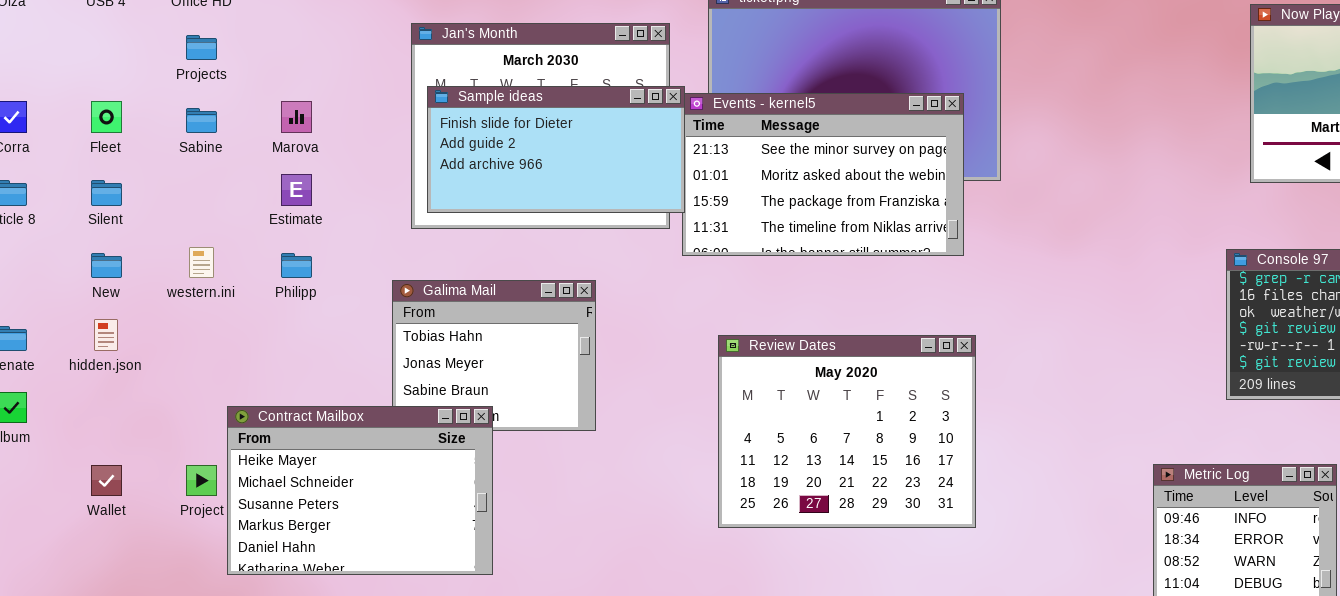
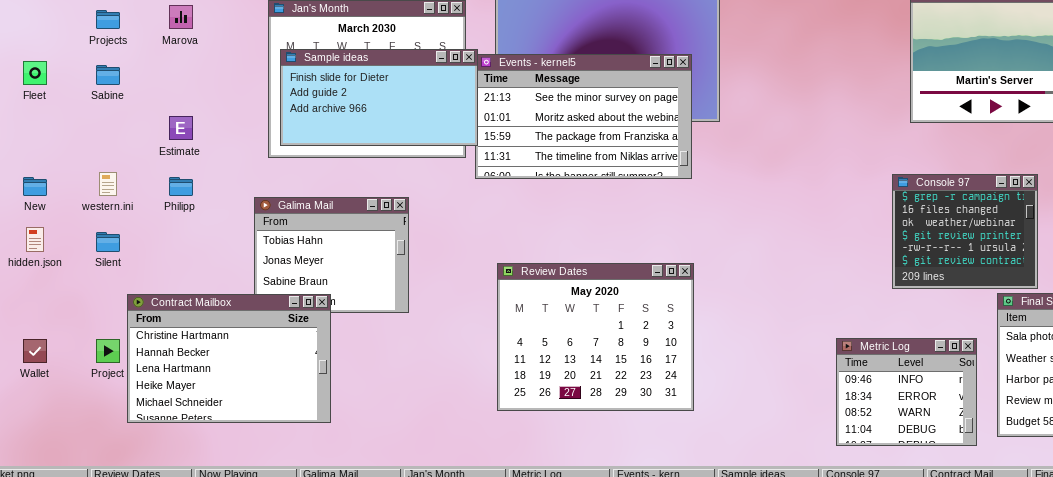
Marova: [281,101,312,133] -> [169,5,193,29], moved
Silent: [91,180,122,206] -> [96,232,120,252], moved
Review Dates: [718,335,976,528] -> [497,263,694,411], moved
Contract Mailbox: [227,406,493,575] -> [127,294,331,423], scrolled up 3 rows

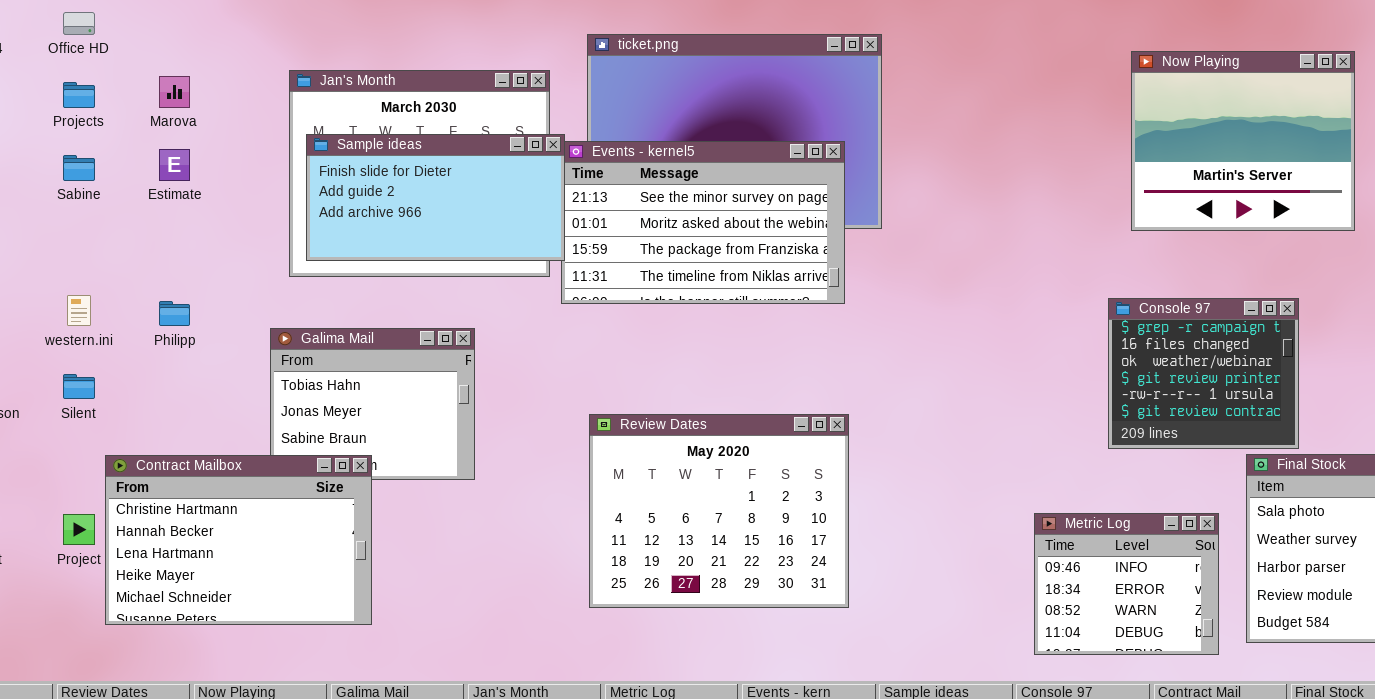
Estimate: [169,116,193,140] -> [159,149,190,181], moved

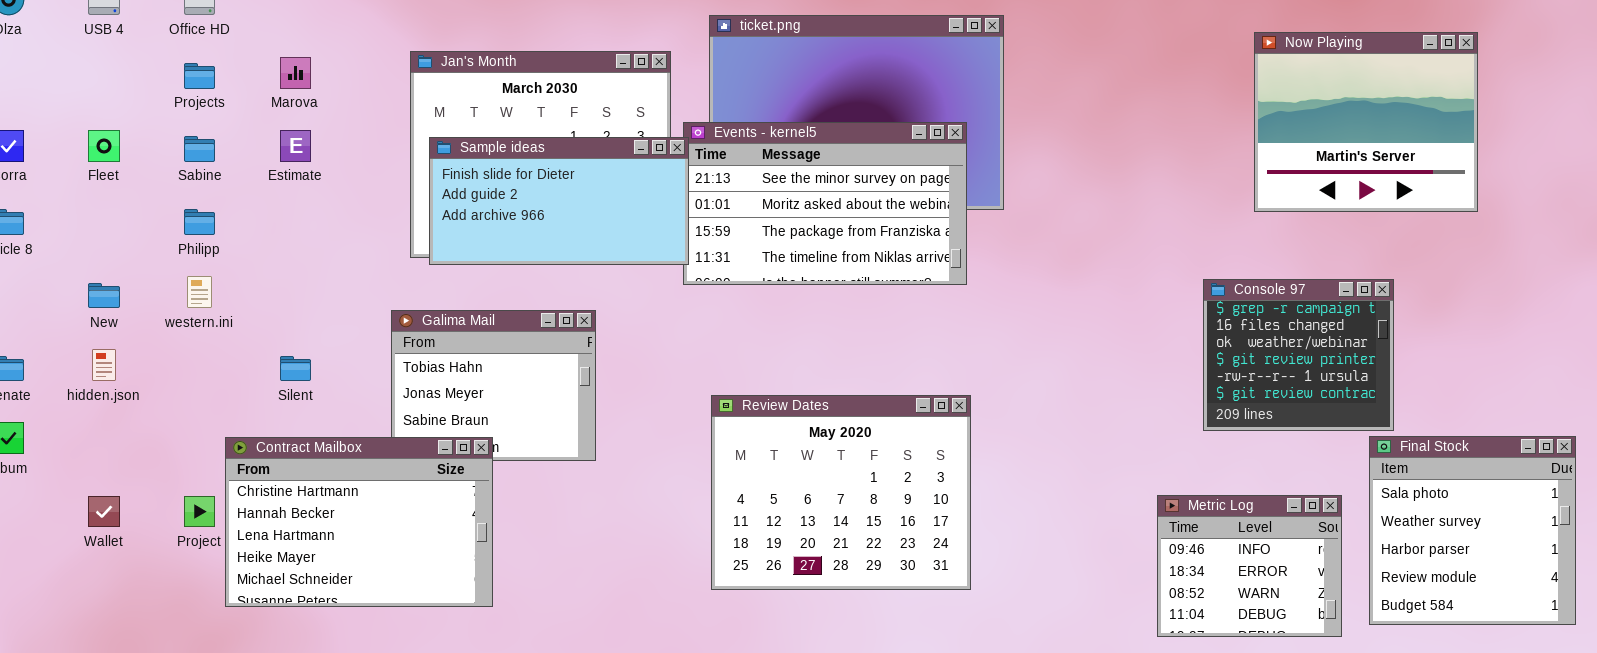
Sample ideas: [306,134,565,261] -> [429,137,689,265], moved
Console 97: [1108,298,1299,449] -> [1203,279,1394,431], moved
Philipp: [159,301,190,326] -> [184,209,215,235], moved
Silent: [63,374,95,399] -> [280,356,311,381], moved

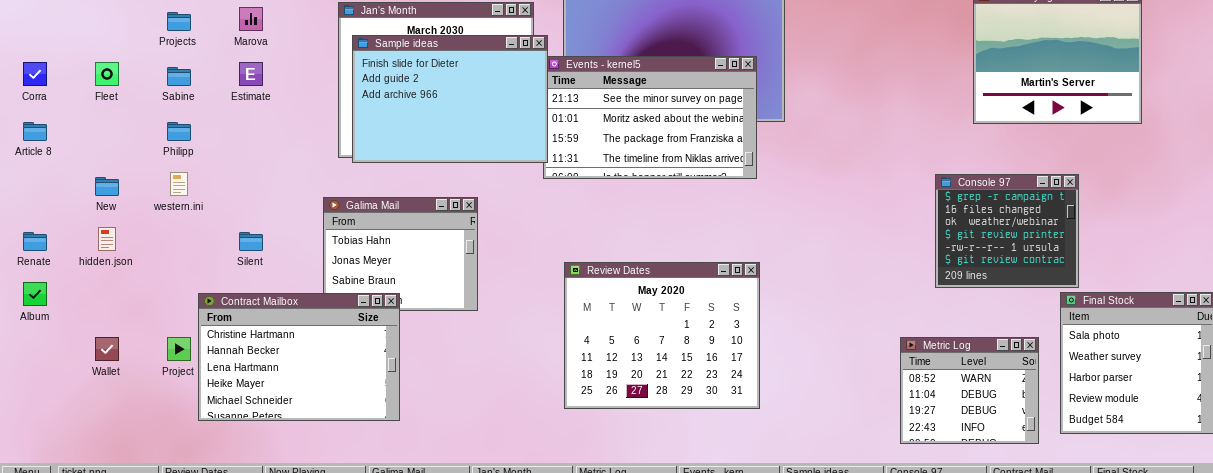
Sample ideas: [429,137,689,265] -> [352,35,548,163], resized
Metric Log: [1157,495,1342,637] -> [900,337,1039,444], scrolled down 2 rows

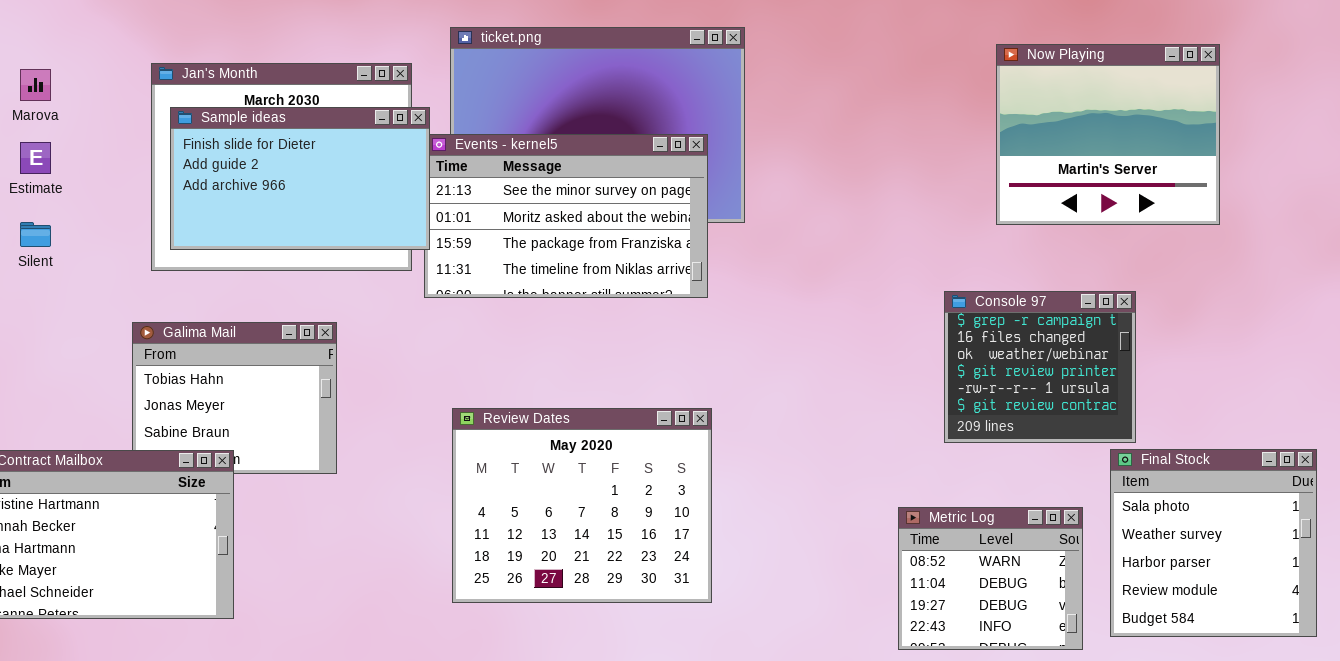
Sample ideas: [352,35,548,163] -> [170,107,430,250], resized
Silent: [239,232,263,251] -> [20,222,51,247], moved

